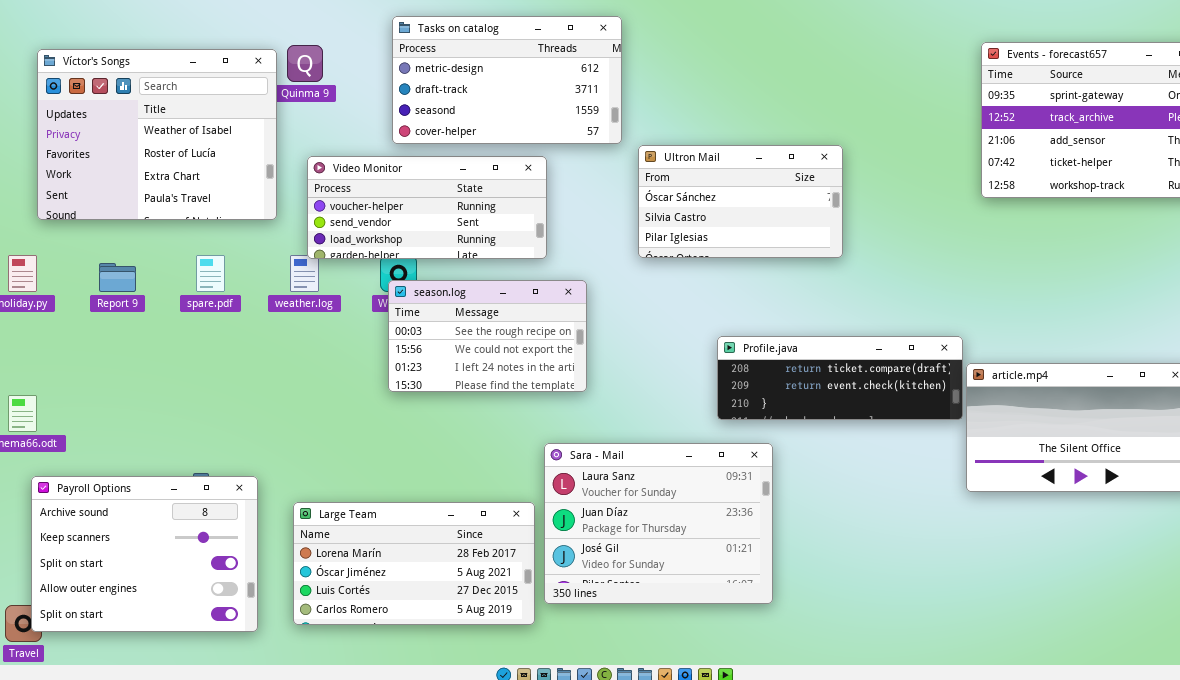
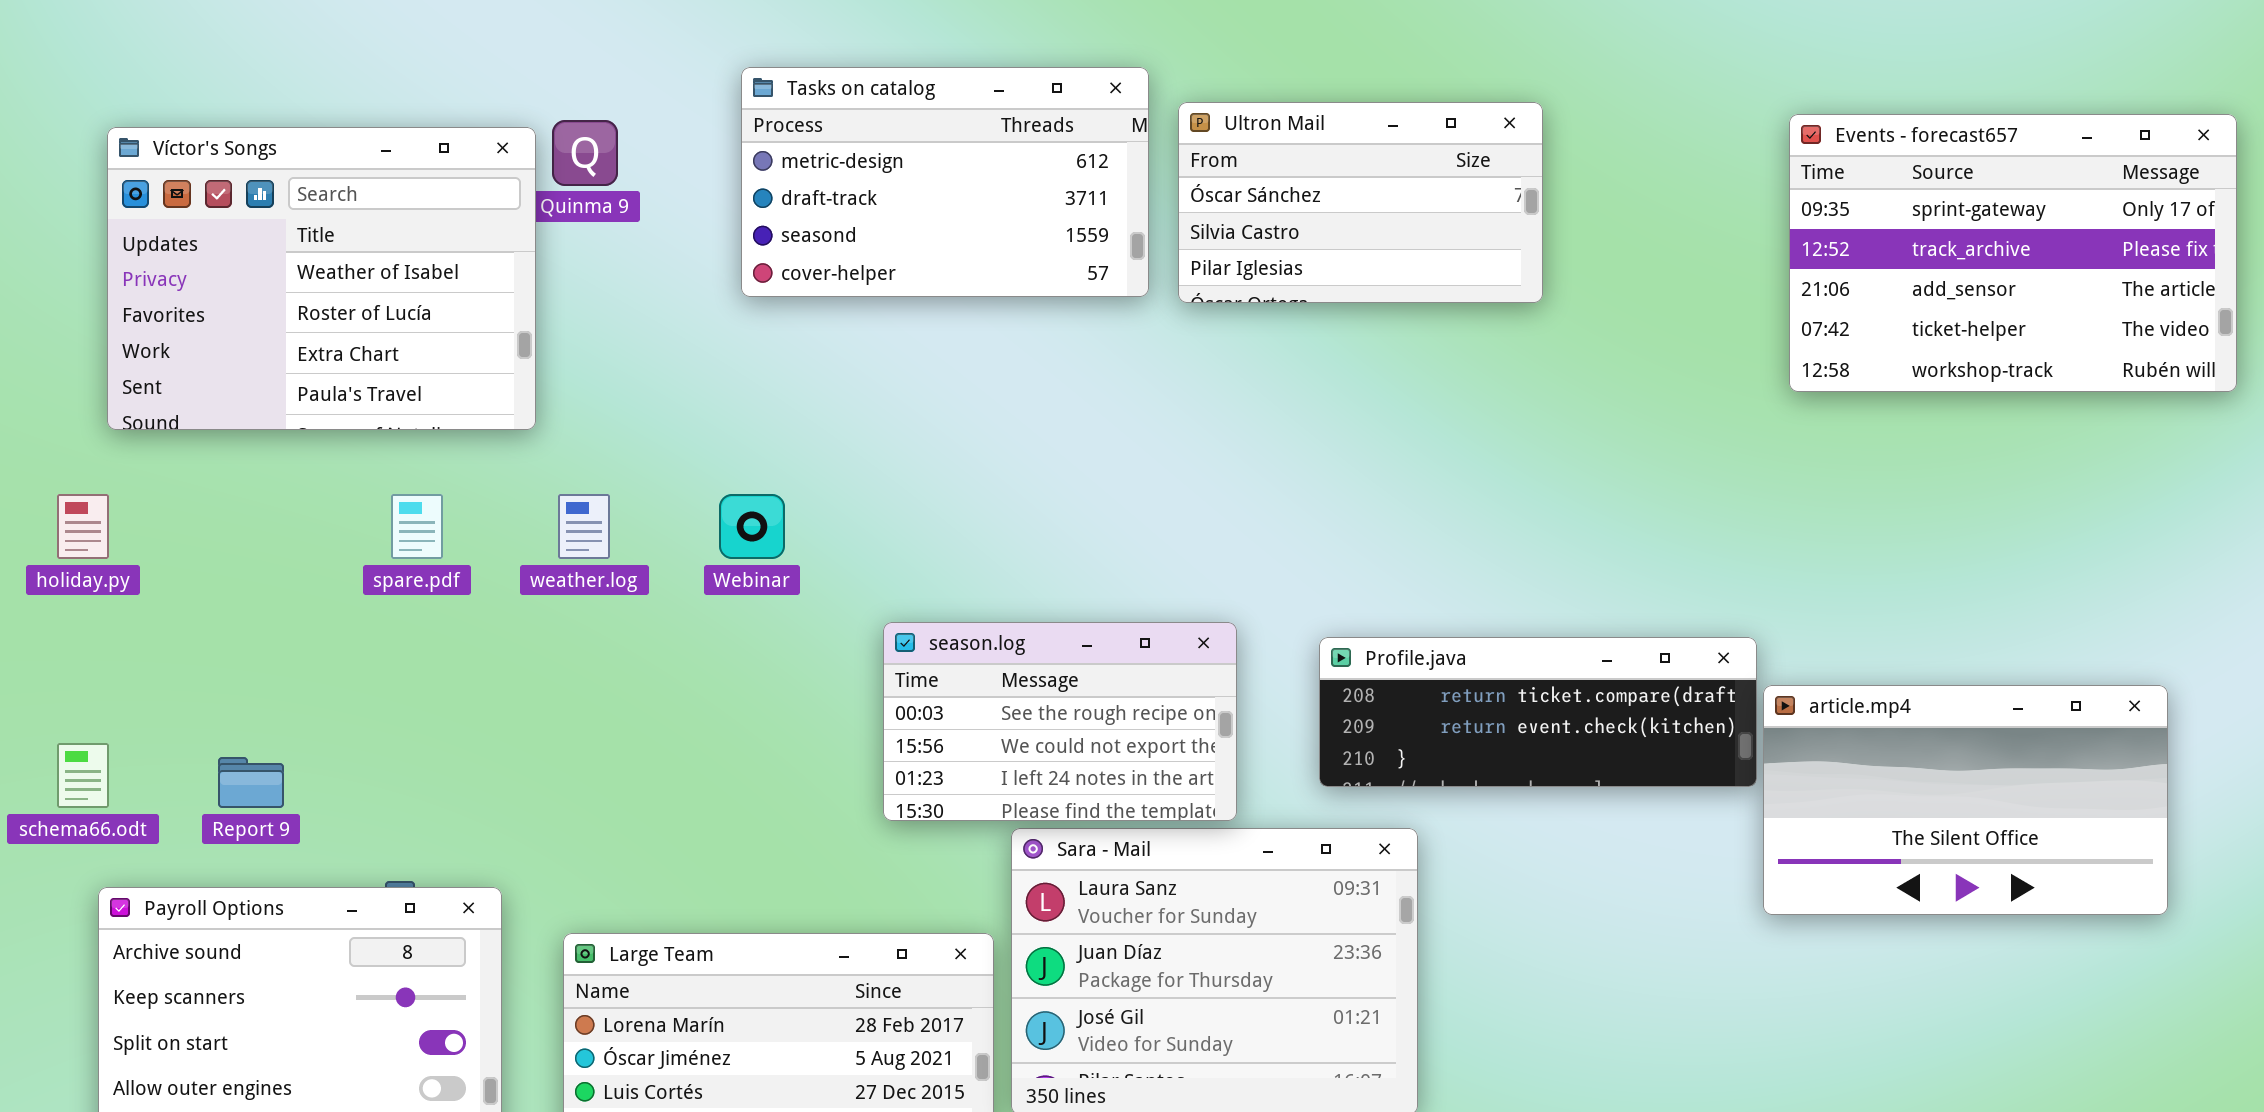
Ultron Mail: [638,145,843,258] -> [1178,102,1543,303], moved
Video Monitor: [307,156,547,259] -> none, closed
Report 9: [99,263,136,292] -> [218,757,284,808], moved
season.log: [388,280,587,392] -> [883,622,1237,821], moved

